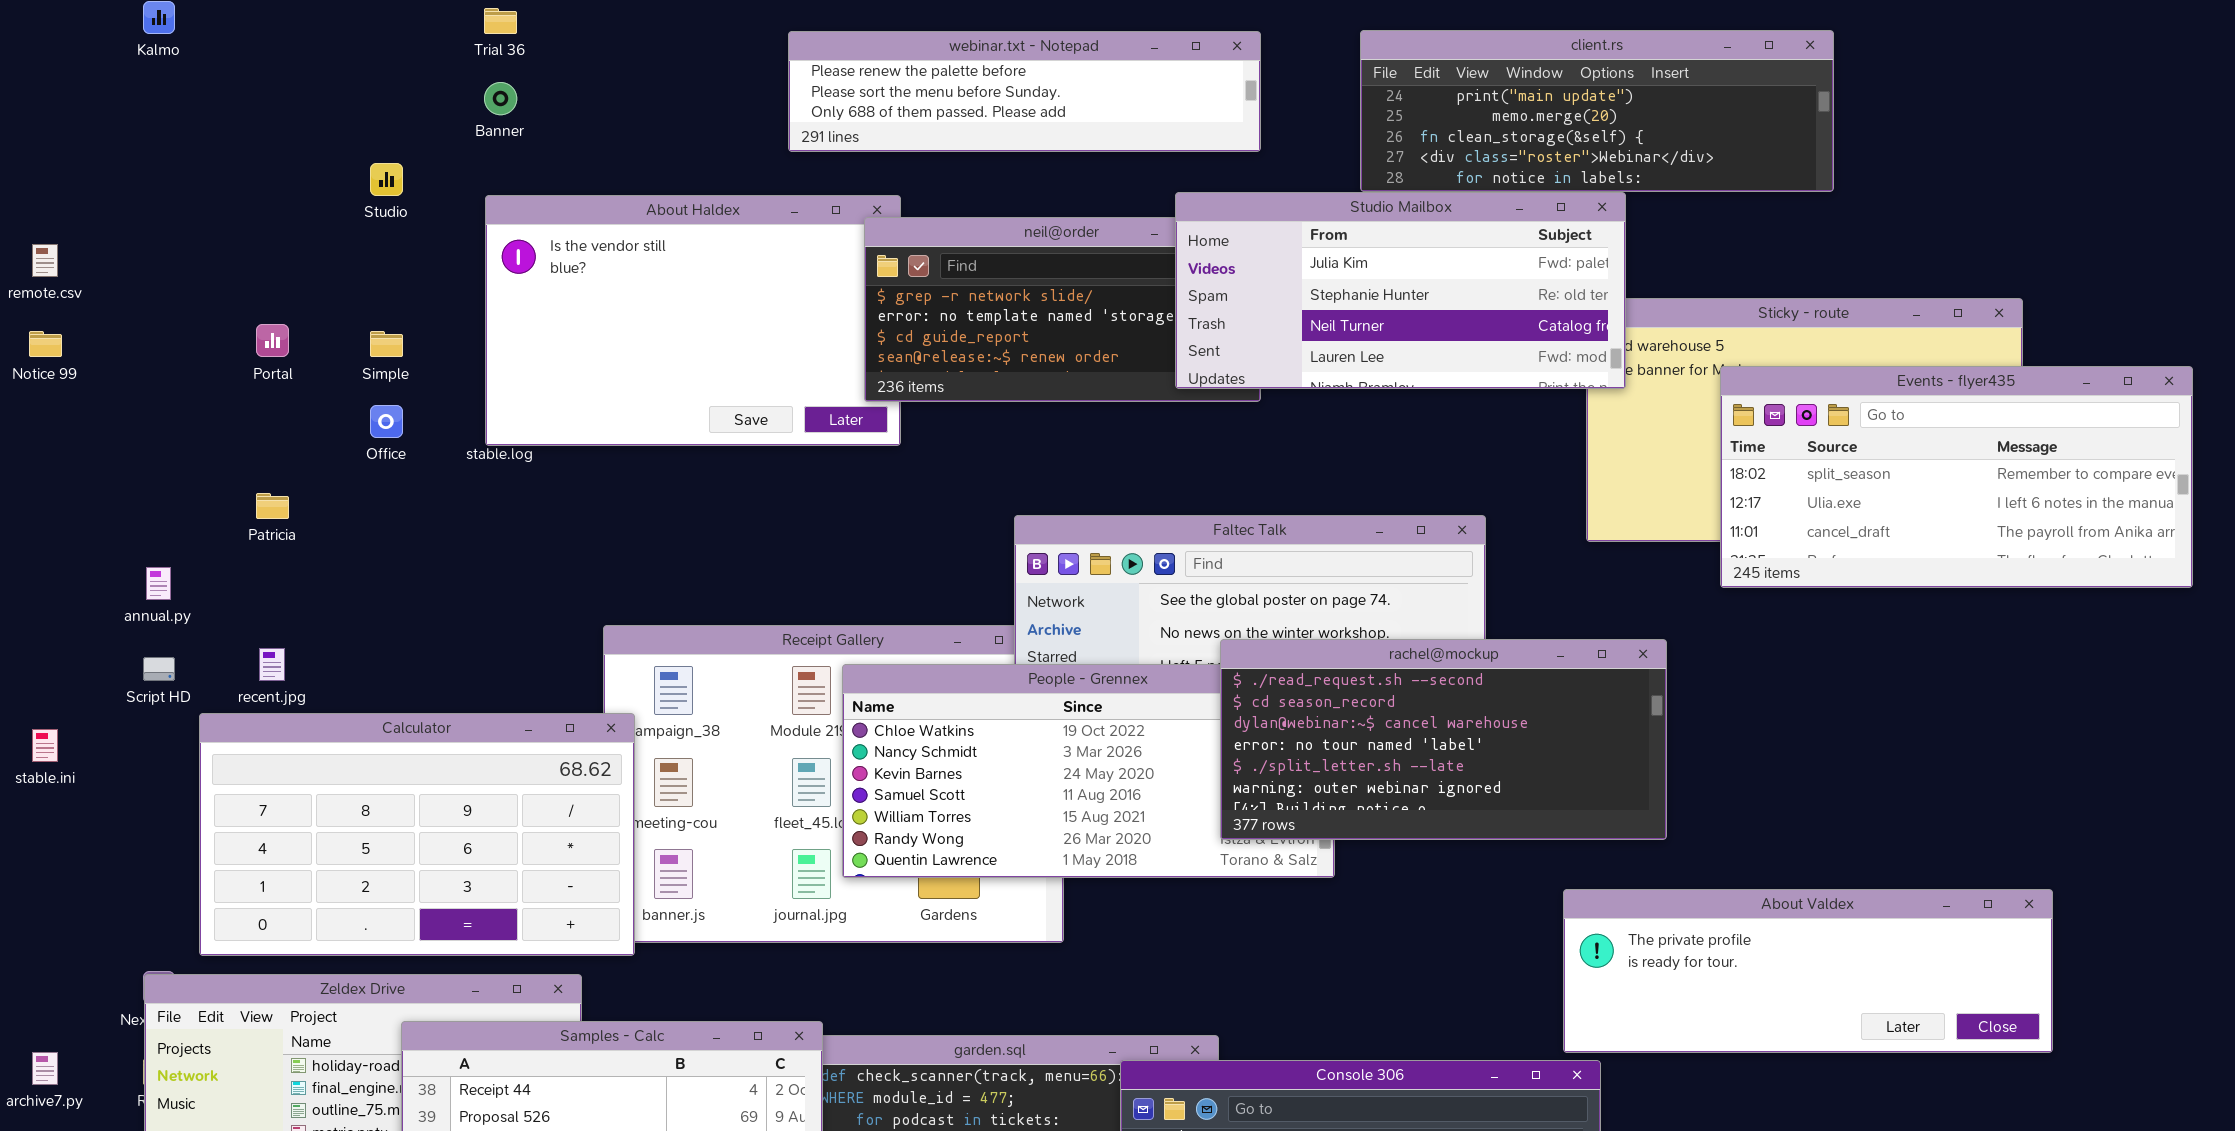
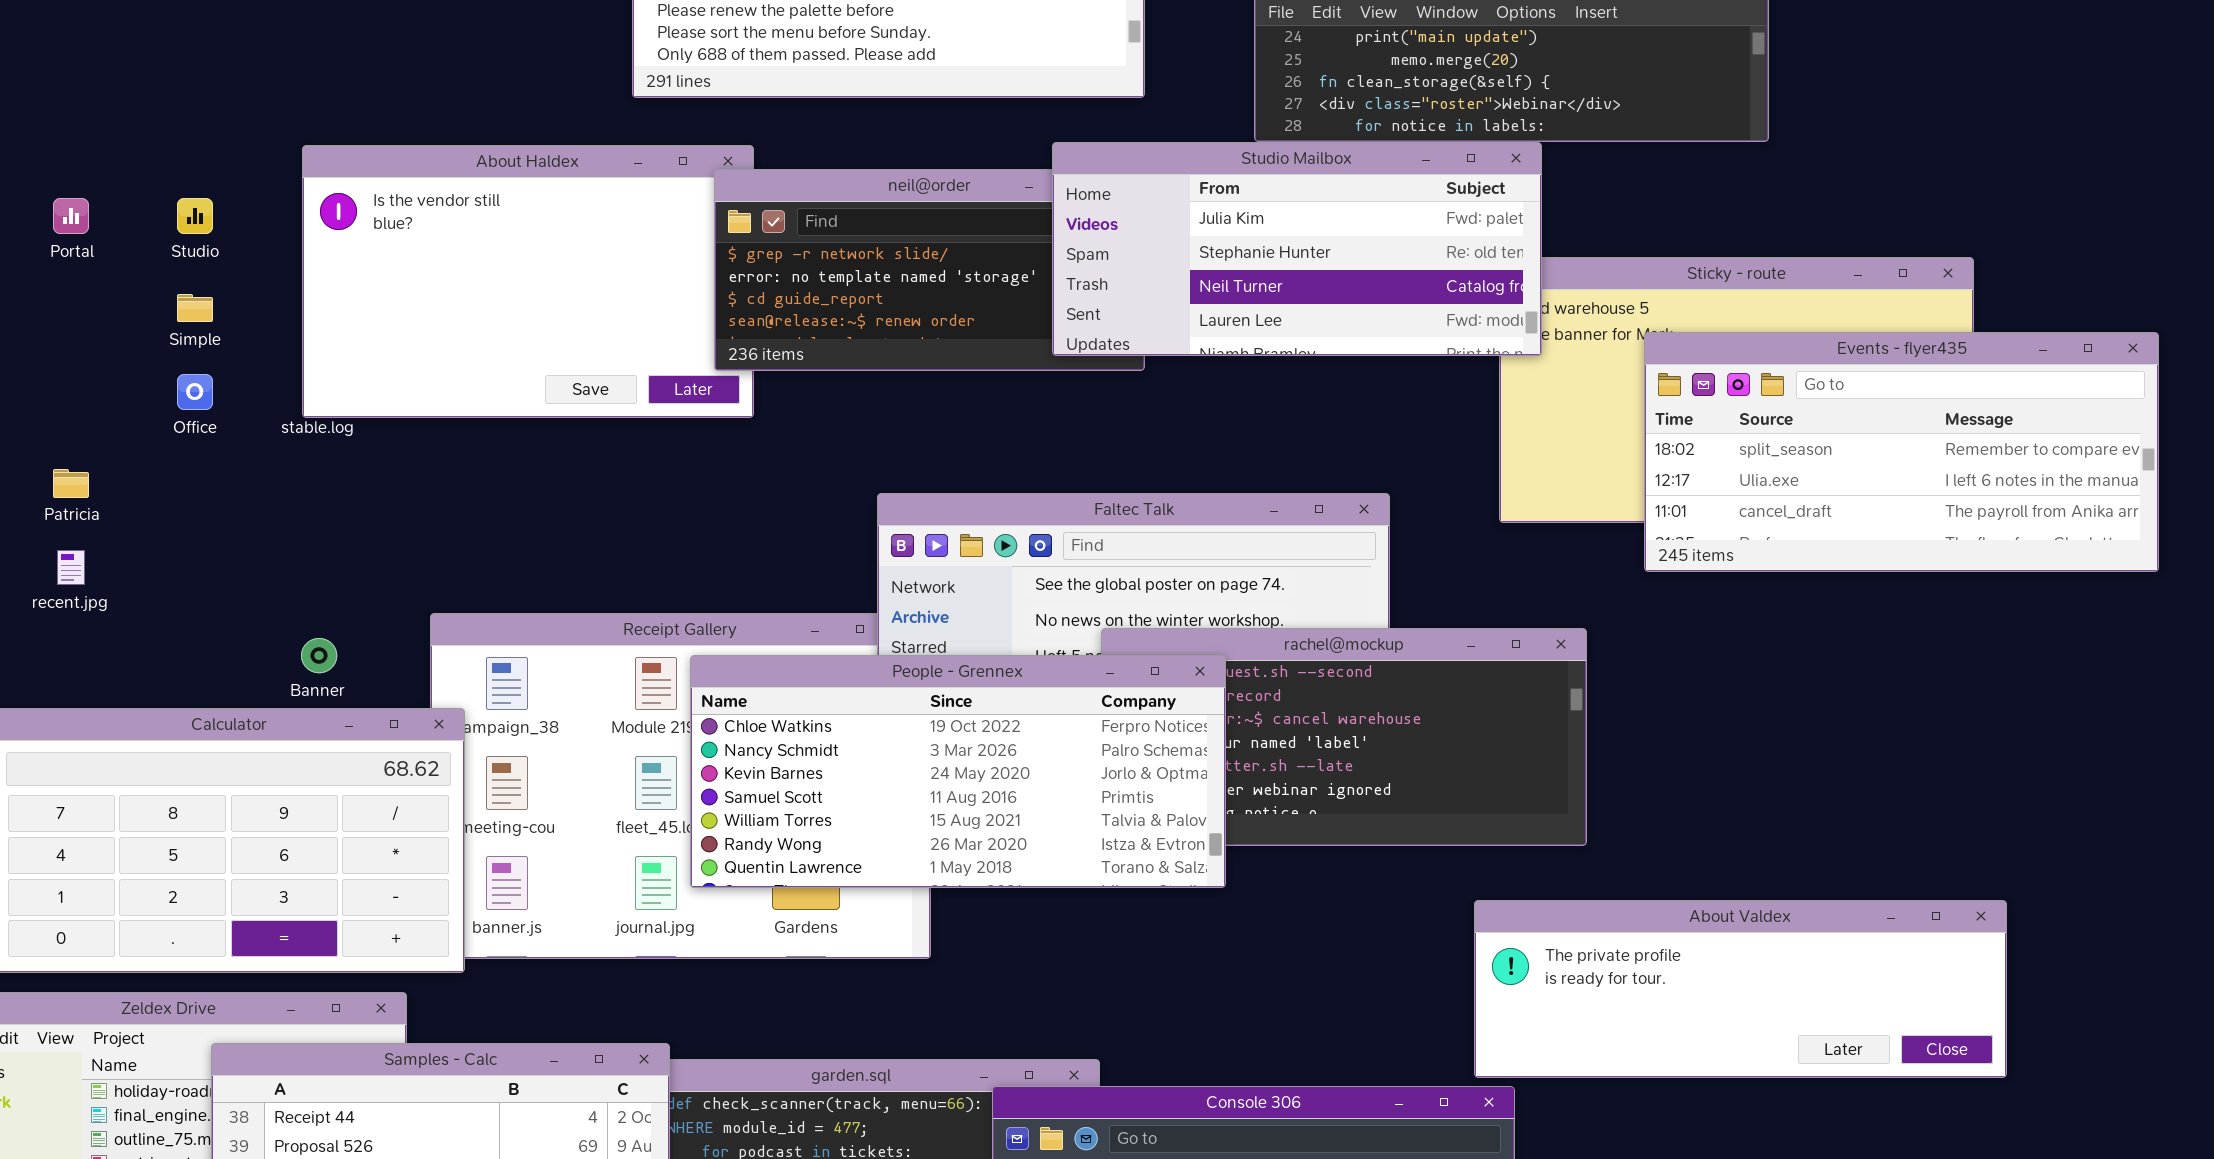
Banner: [484,82,517,115] -> [301,638,337,673], moved
Studio: [370,163,403,196] -> [177,198,213,234], moved
Portal: [256,324,289,357] -> [53,198,89,234], moved
recent.jpg: [259,648,285,681] -> [57,550,85,585], moved
People - Grennex: [842,664,1335,878] -> [690,655,1226,888], raised

